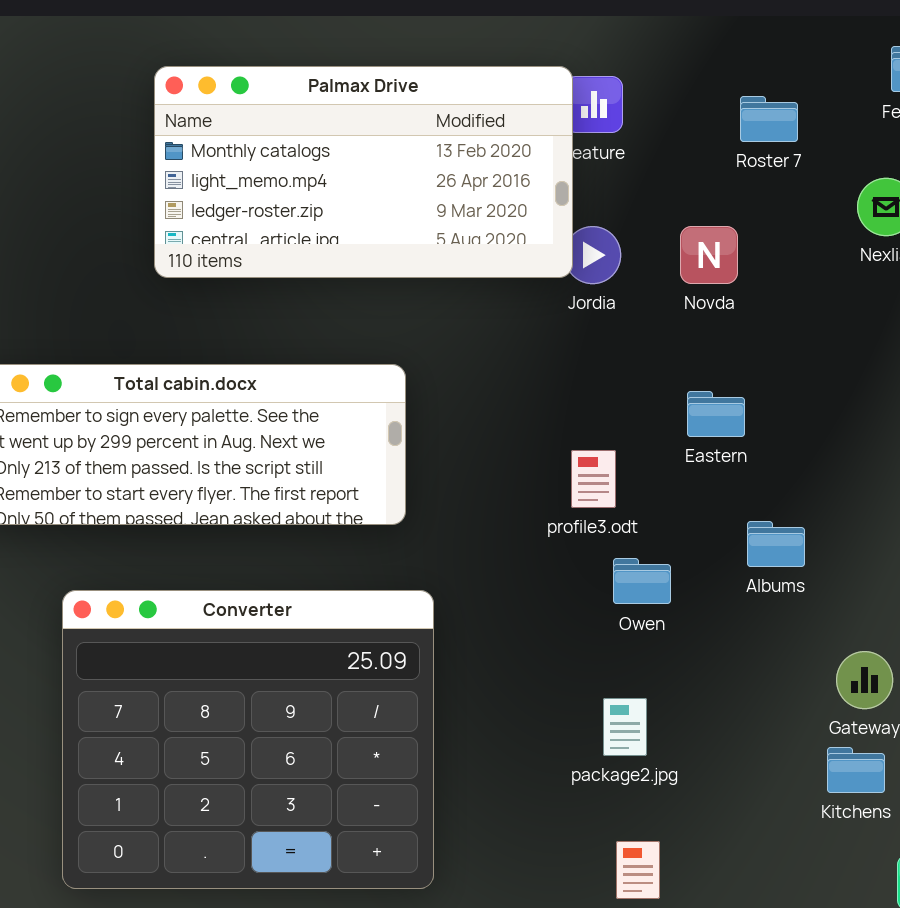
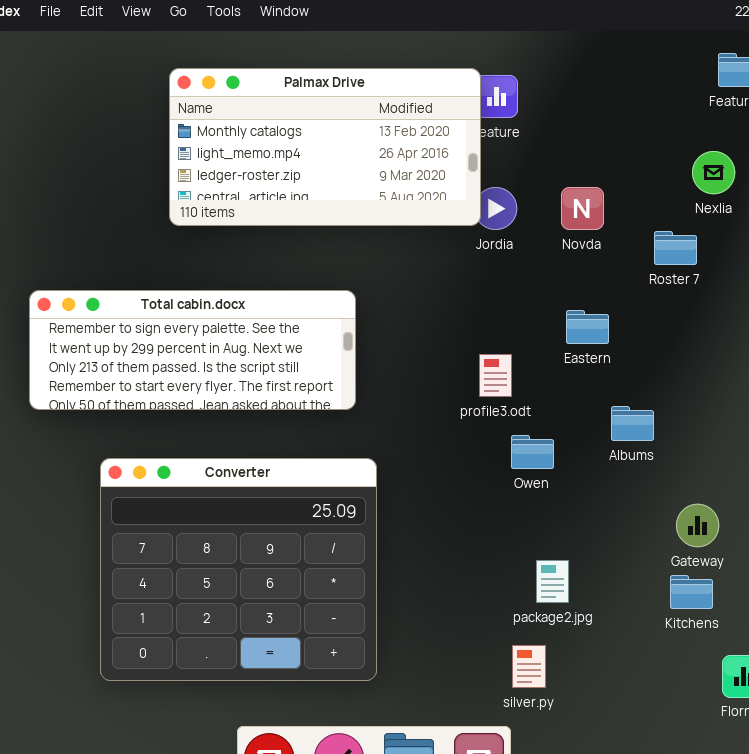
Roster 7: [740,96,798,142] -> [654,231,697,265], moved
package2.jpg: [603,698,647,756] -> [536,560,569,603], moved

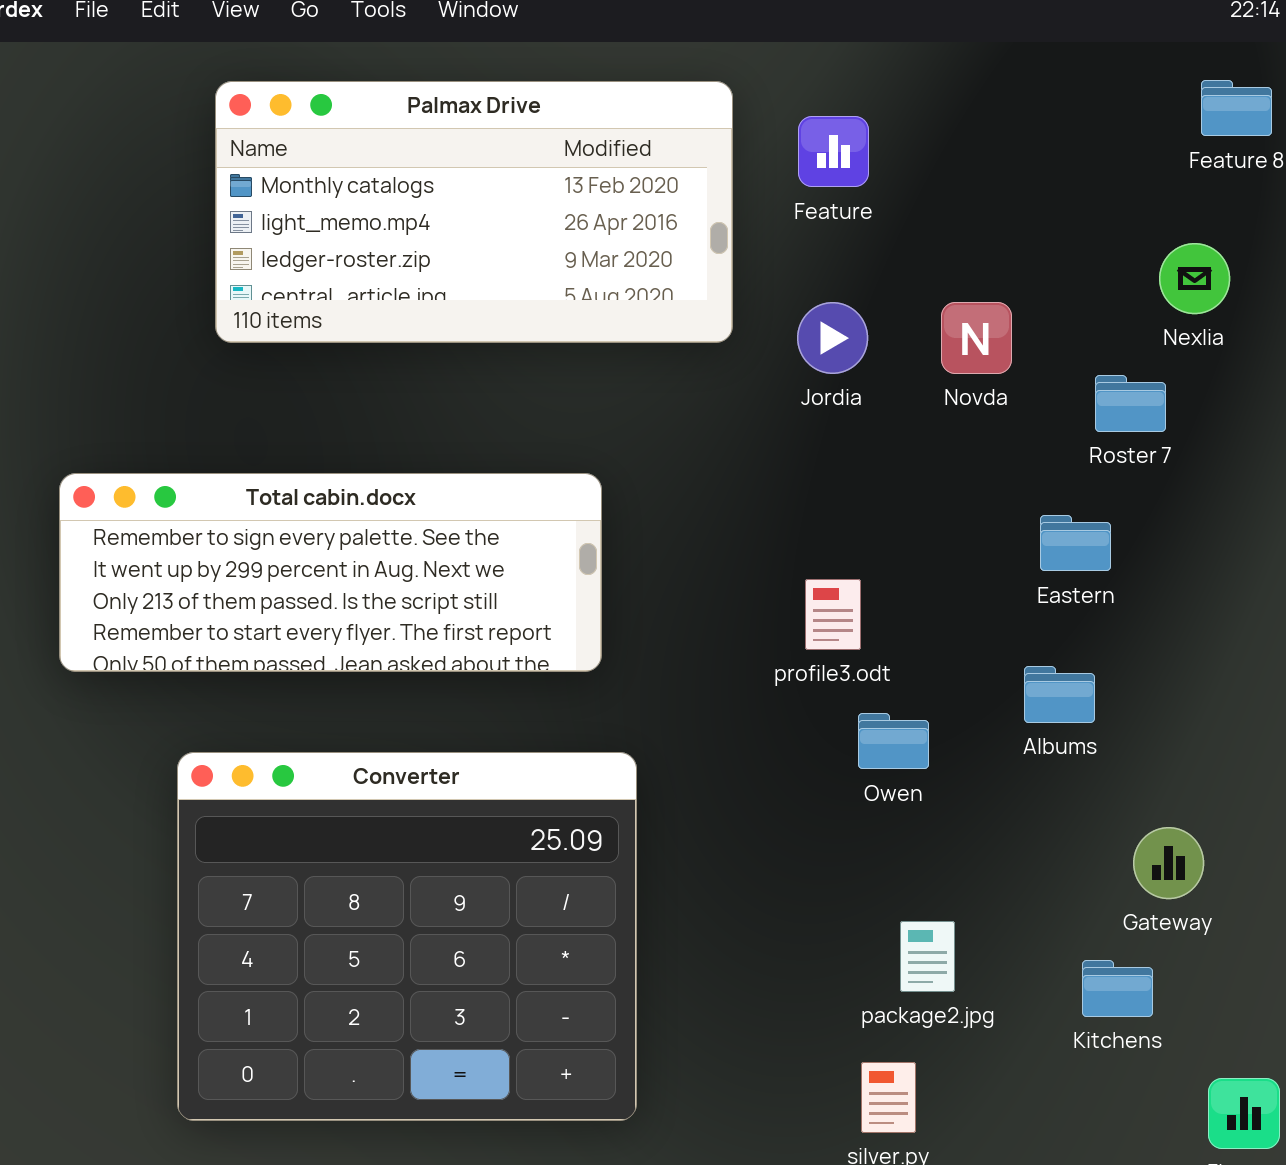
Palmax Drive: [169,68,481,226] -> [215,81,733,343], moved
Eastern: [566,310,609,344] -> [1040,515,1111,571], moved
Kitchens: [670,575,713,609] -> [1082,960,1153,1017], moved

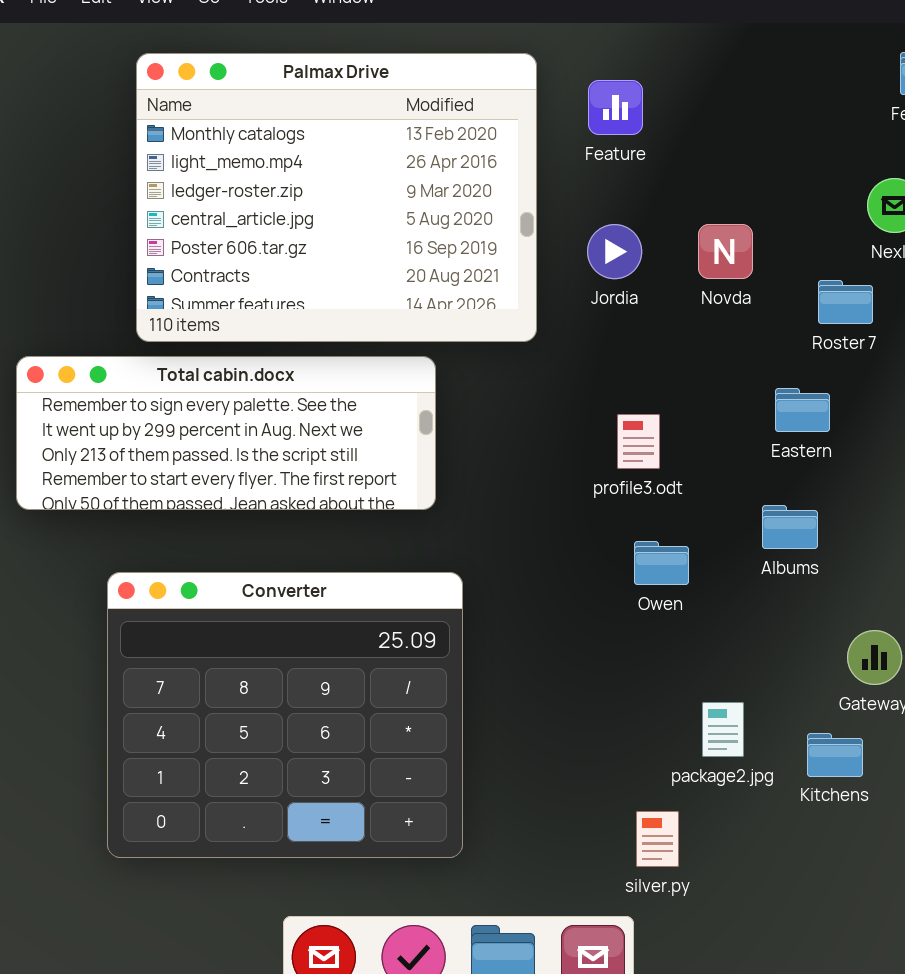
Palmax Drive: [215,81,733,343] -> [136,53,537,342], resized
profile3.odt: [805,579,861,650] -> [617,414,660,469], moved
package2.jpg: [900,921,955,992] -> [702,702,744,757], moved

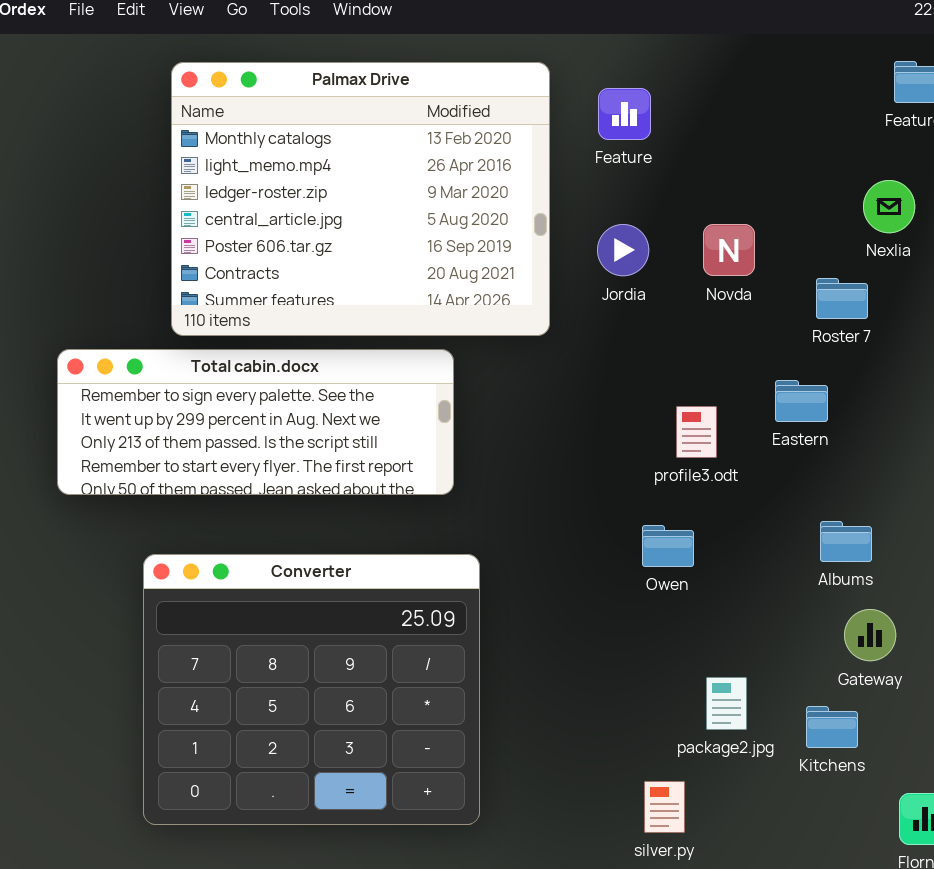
profile3.odt: [617,414,660,469] -> [676,406,717,458], moved
Albums: [762,505,818,549] -> [820,521,872,562], moved

